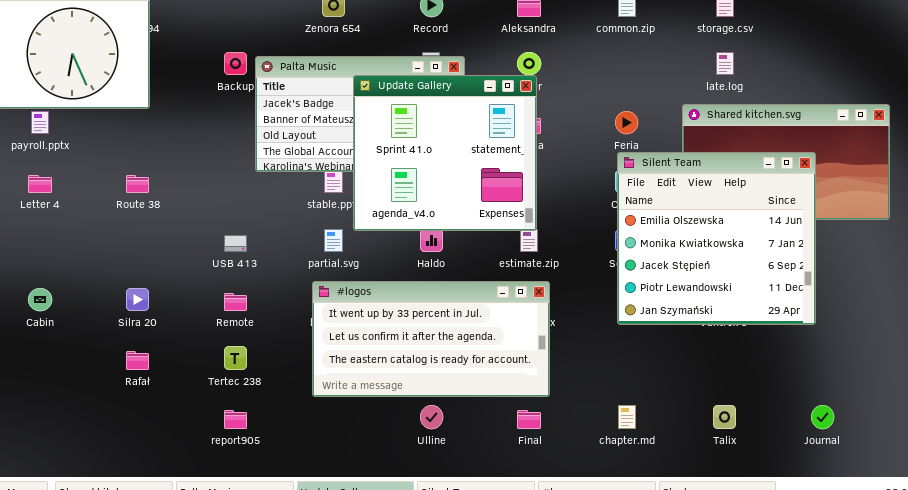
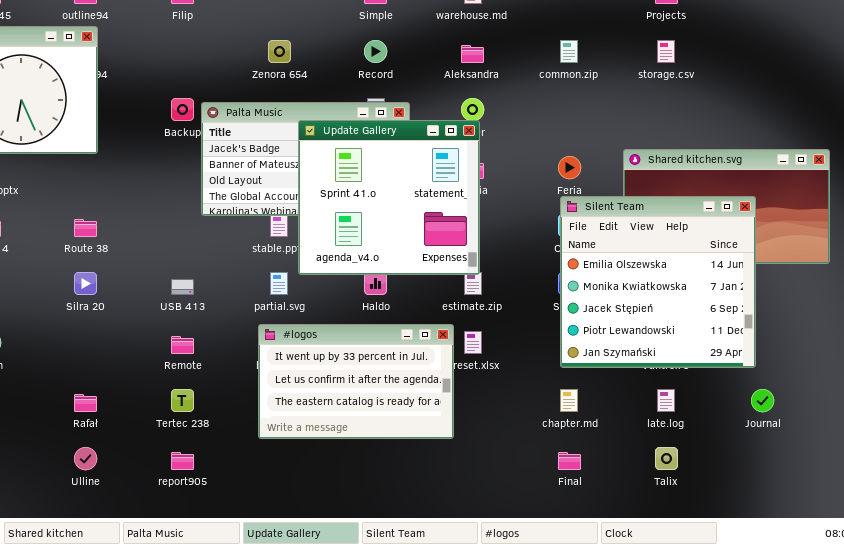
late.log: [716,52,734,75] -> [657,389,675,412], moved
#logos: [312,281,550,397] -> [258,324,454,439], resized
Silra 20: [126,288,149,311] -> [74,272,97,295], moved
Ulline: [420,405,443,429] -> [74,447,97,470], moved
chapter.md: [618,405,636,429] -> [560,389,578,412], moved
Journal: [811,405,834,429] -> [751,389,774,412], moved
Final: [517,410,541,429] -> [558,452,581,470], moved

